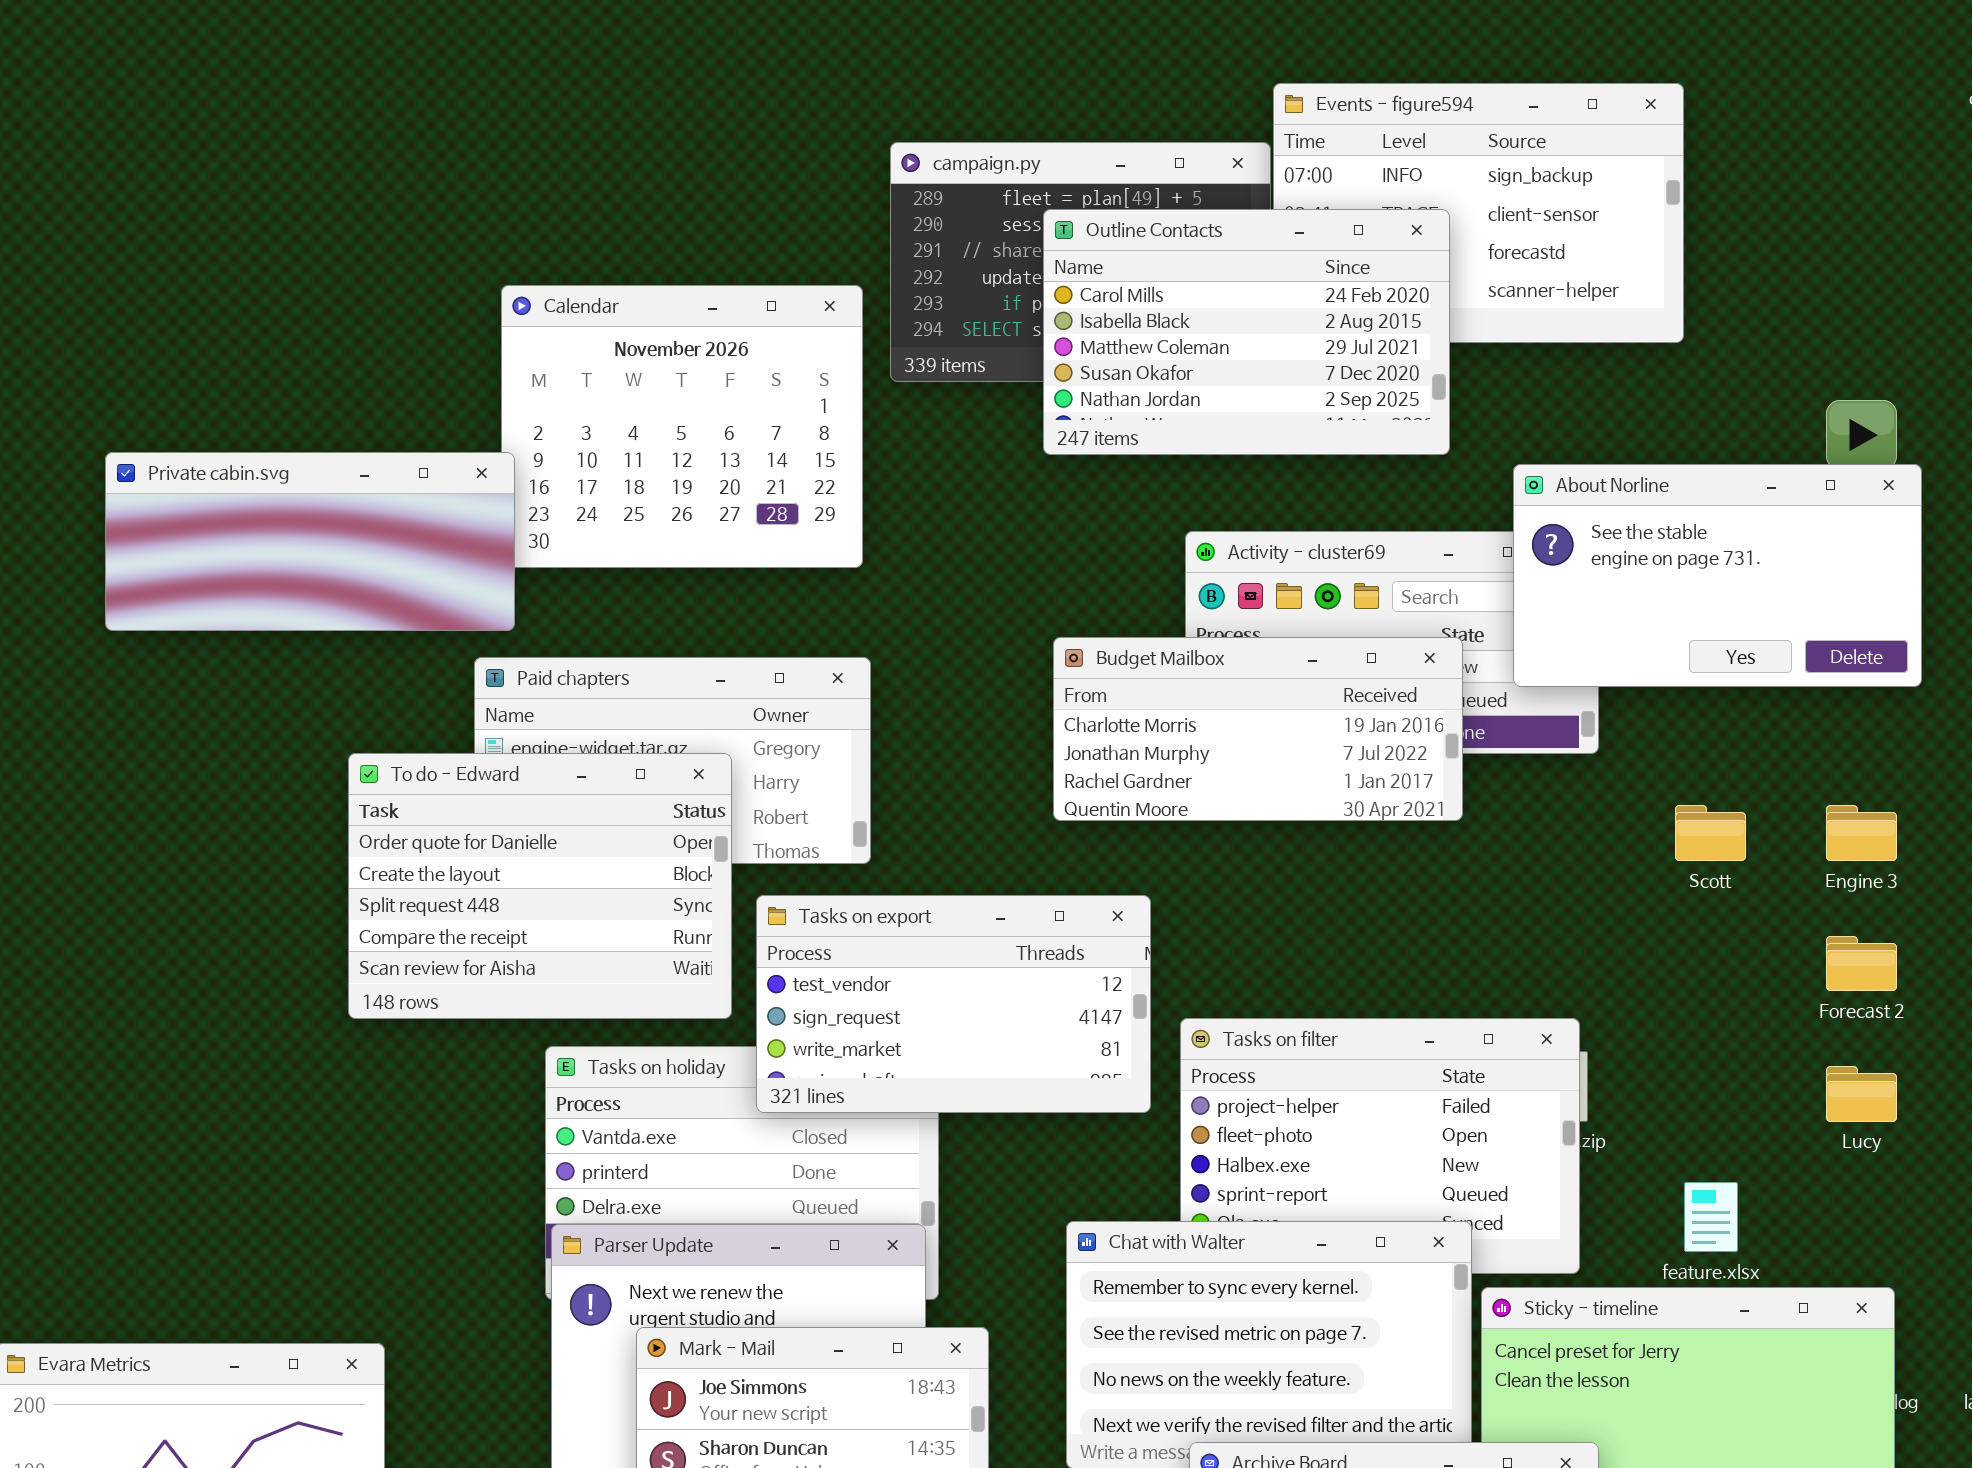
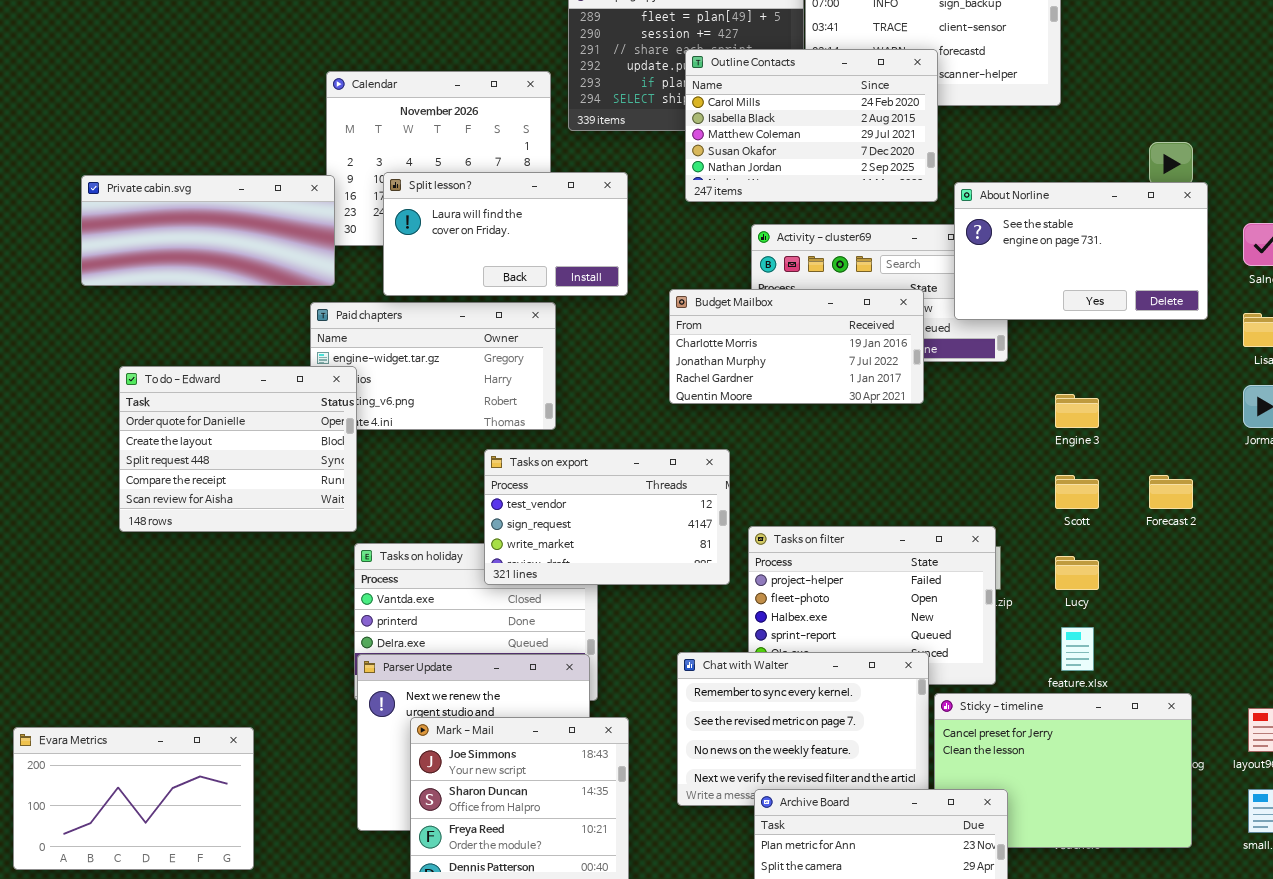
Outline Contacts: [1043,209,1450,455] -> [685,49,938,202], moved
Split lesson?: none -> [383,172,628,296], opened
To do - Edward: [348,753,732,1019] -> [119,366,357,532], moved
Scott: [1675,805,1746,861] -> [1055,475,1099,509], moved
Engine 3: [1826,805,1897,861] -> [1055,394,1099,428], moved
Lucy: [1826,1066,1897,1122] -> [1055,556,1099,590], moved

